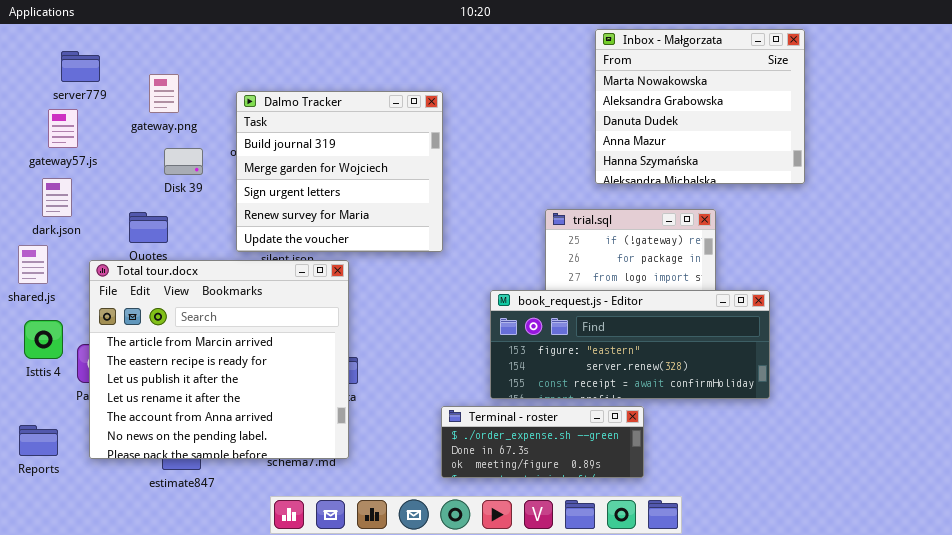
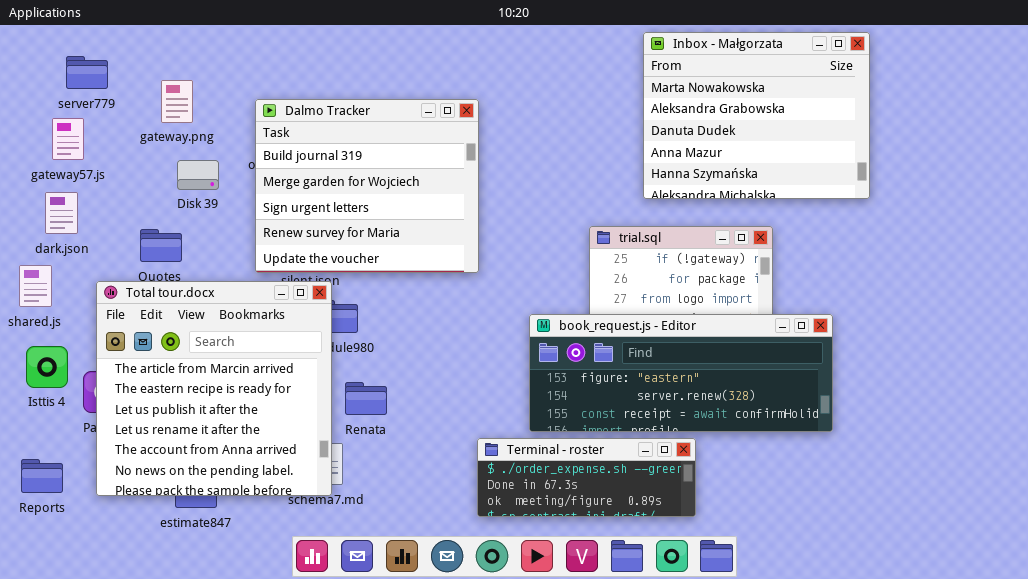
Total tour.docx: [89,260,349,459] -> [96,281,332,496], resized

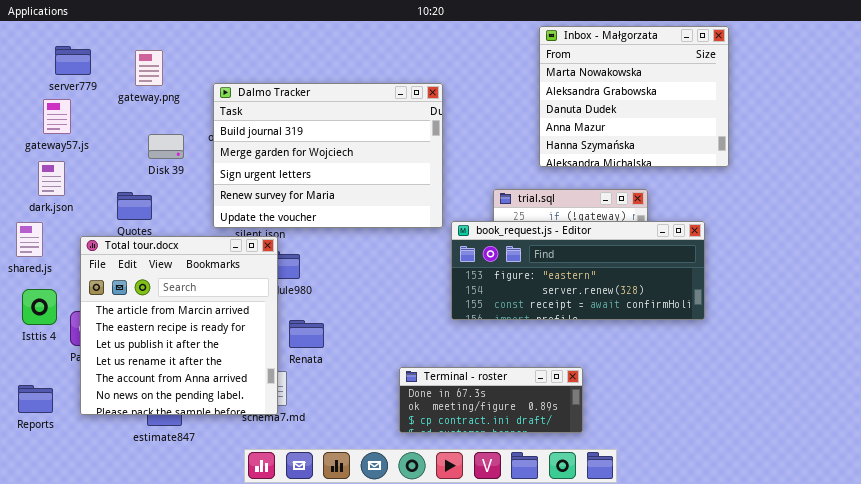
gateway.png: [161,80,193,123] -> [135,50,163,86], moved
Dalmo Tracker: [255,99,479,273] -> [213,83,443,228], resized
book_request.js - Editor: [529,314,833,432] -> [451,221,705,320], moved
Terminal - roster: [477,438,696,517] -> [399,367,583,433], scrolled down 1 row

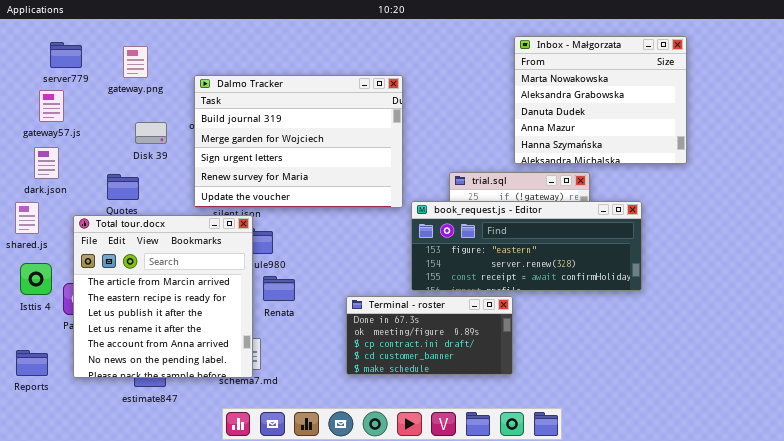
Inbox - Małgorzata: [539,26,729,167] -> [514,36,687,164], moved
Renata: [289,320,324,348] -> [263,276,295,301], moved
Terminal - roster: [399,367,583,433] -> [346,296,513,375], moved, resized

